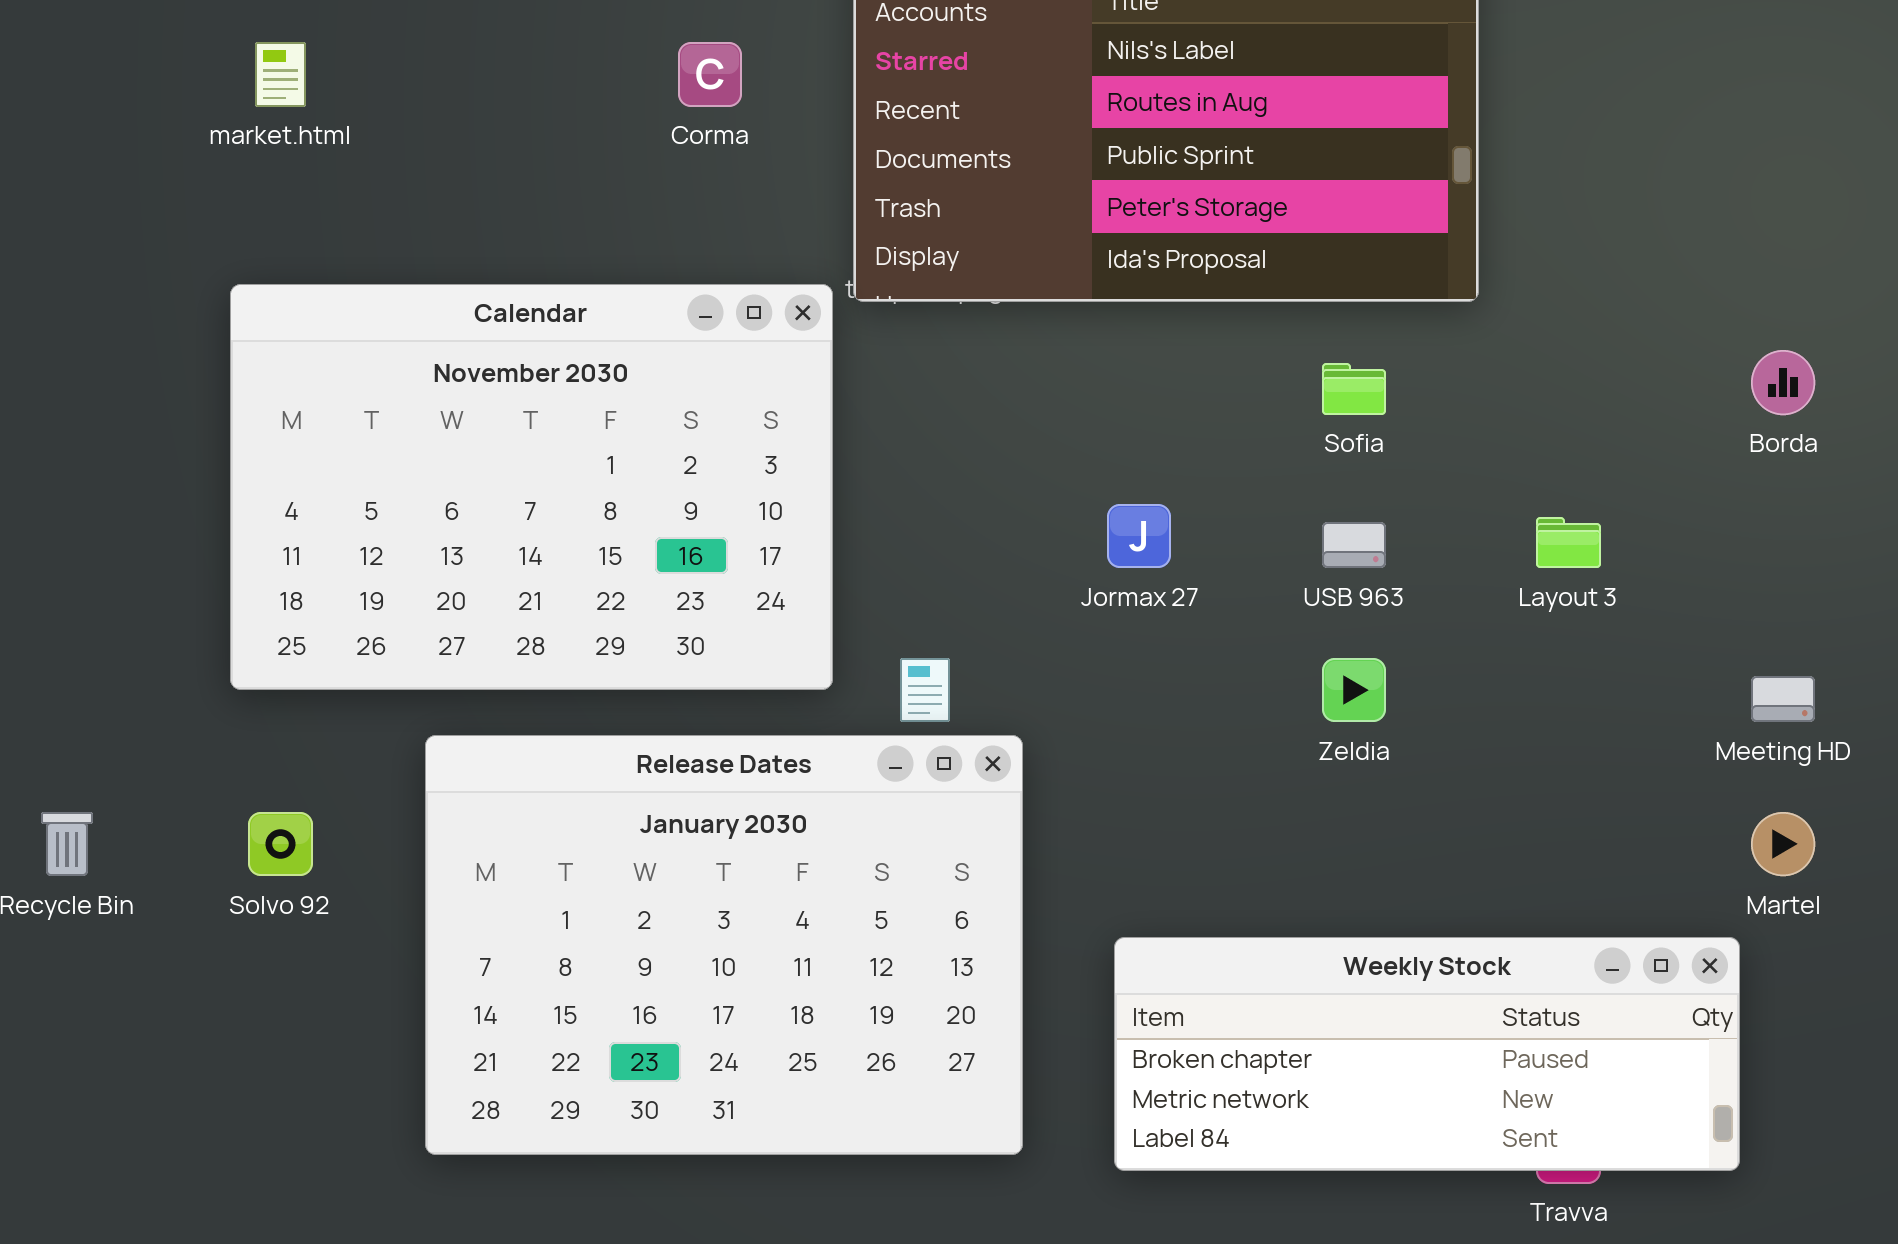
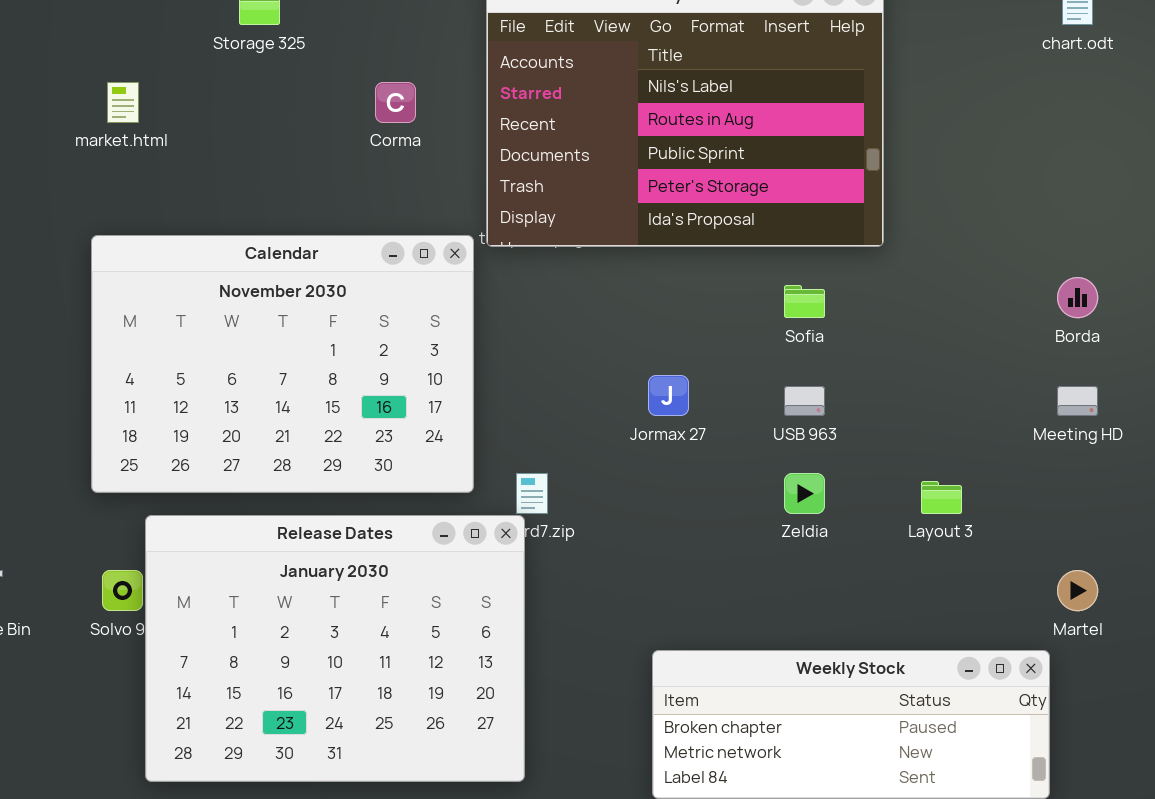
Layout 3: [1536,517,1601,568] -> [921,481,962,514], moved
Meeting HD: [1751,676,1815,722] -> [1057,386,1098,416], moved
Release Dates: [425,735,1023,1155] -> [145,515,525,782], moved

